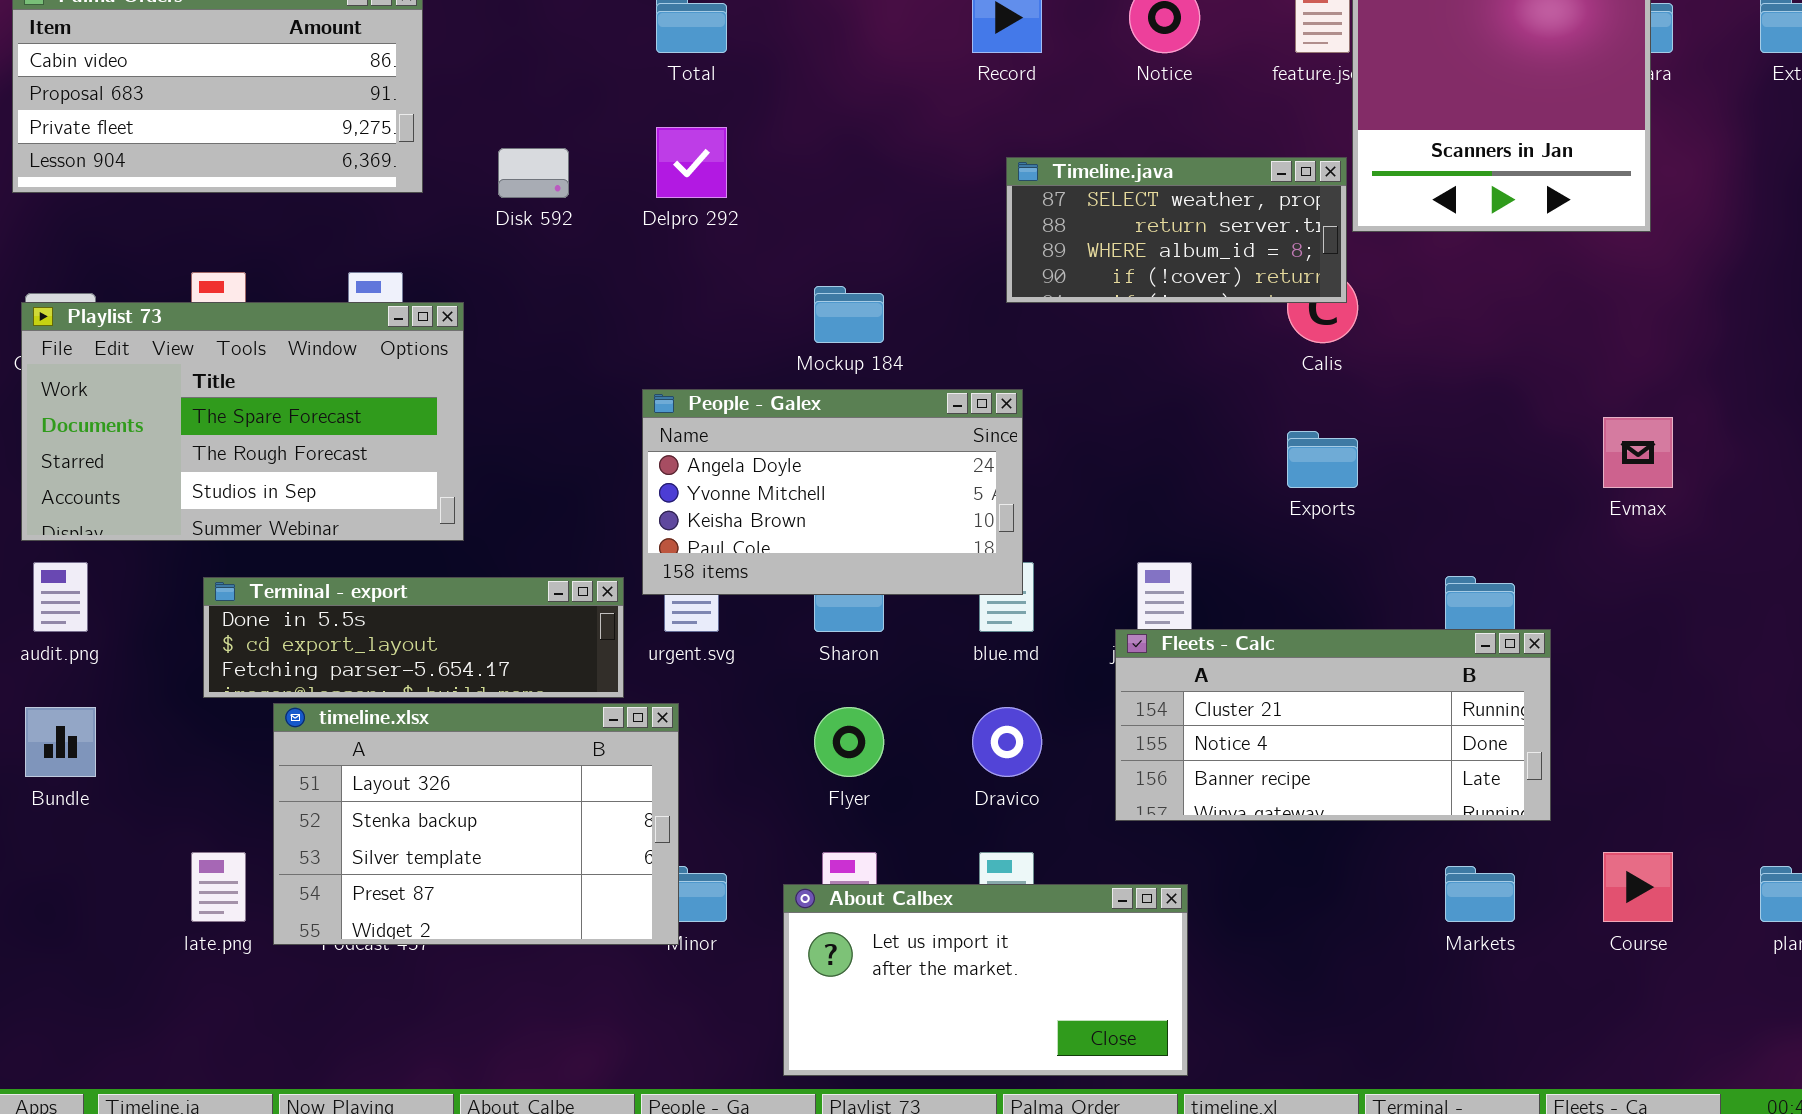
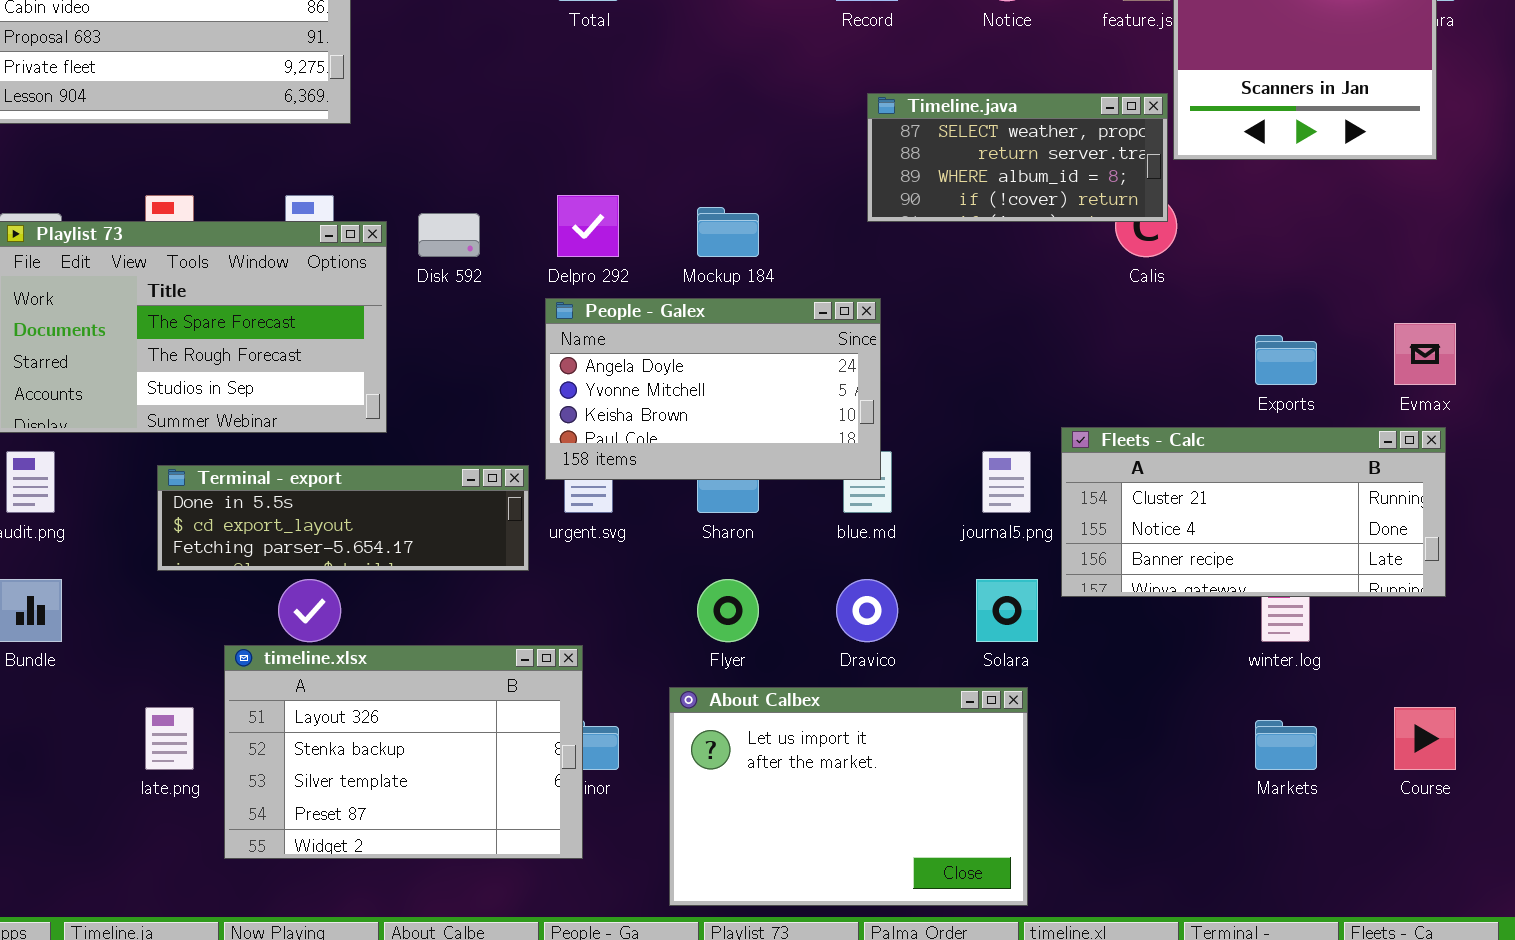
Delpro 292: [656,127,727,198] -> [557,195,619,257], moved
Disk 592: [498,148,569,198] -> [418,213,480,257], moved
Exports: [1287,431,1358,488] -> [1255,335,1317,385], moved
Fleets - Calc: [1115,629,1551,821] -> [1061,427,1446,597], moved
timeline.xlsx: [273,703,679,945] -> [224,645,583,859], moved
About Calbex: [783,884,1188,1076] -> [669,687,1028,906], resized

